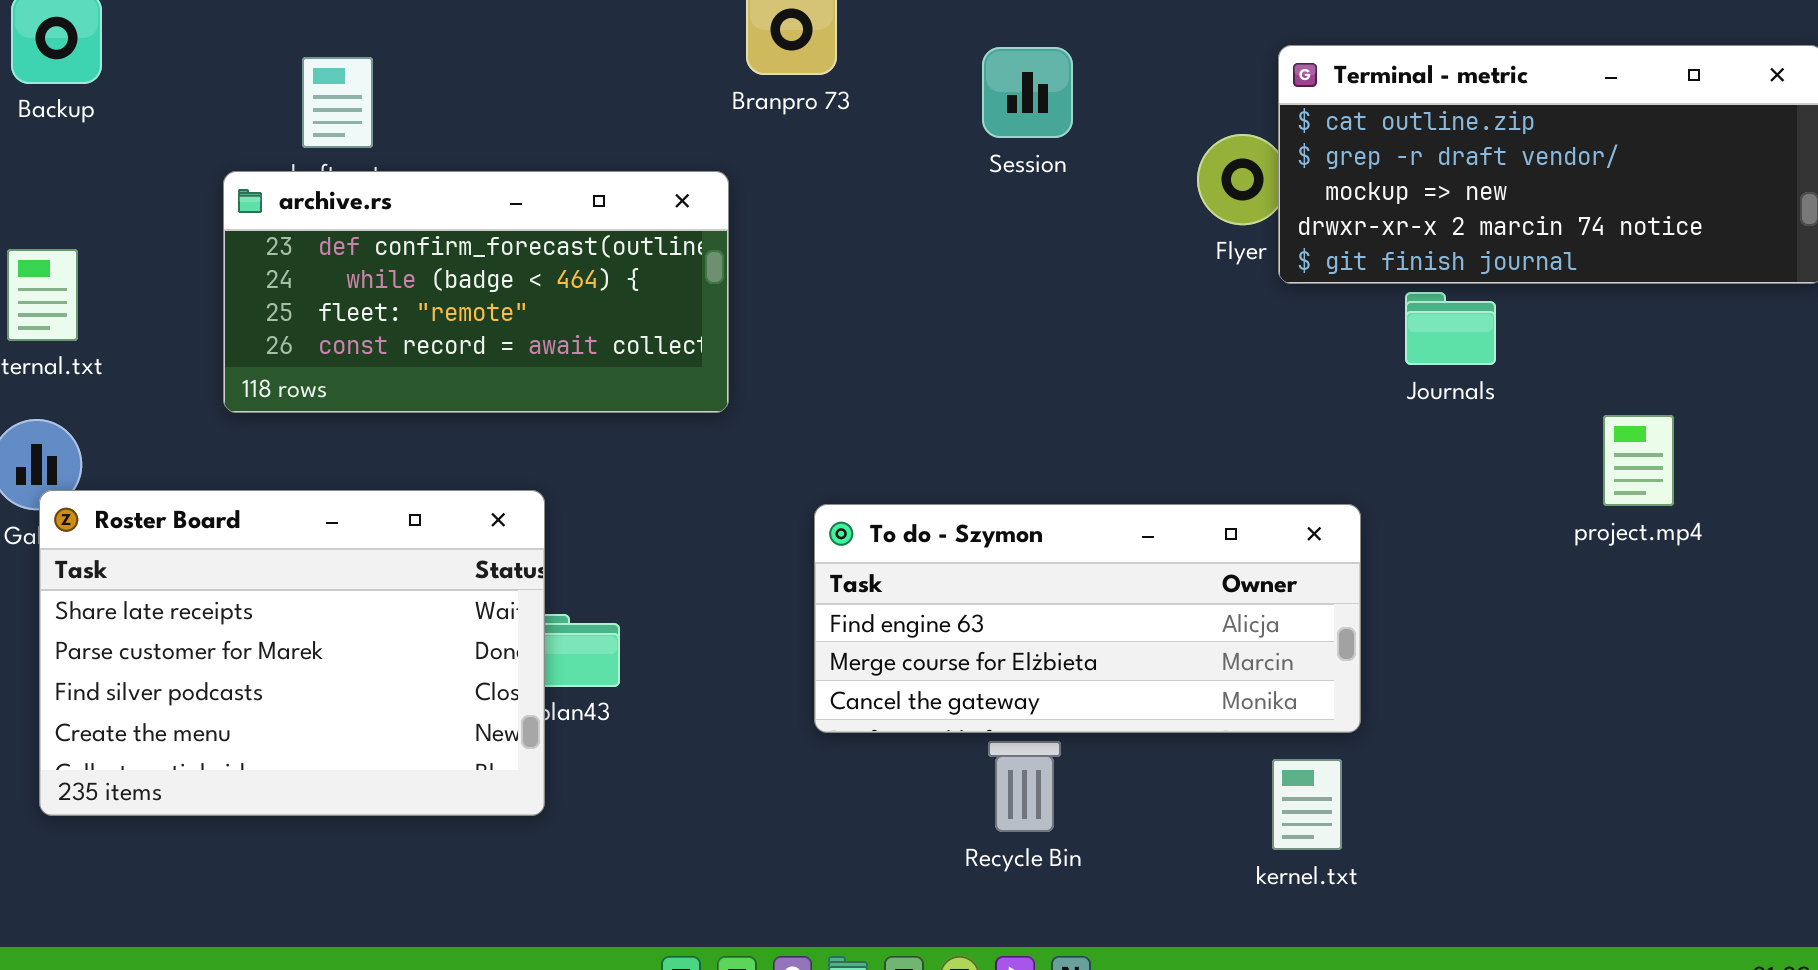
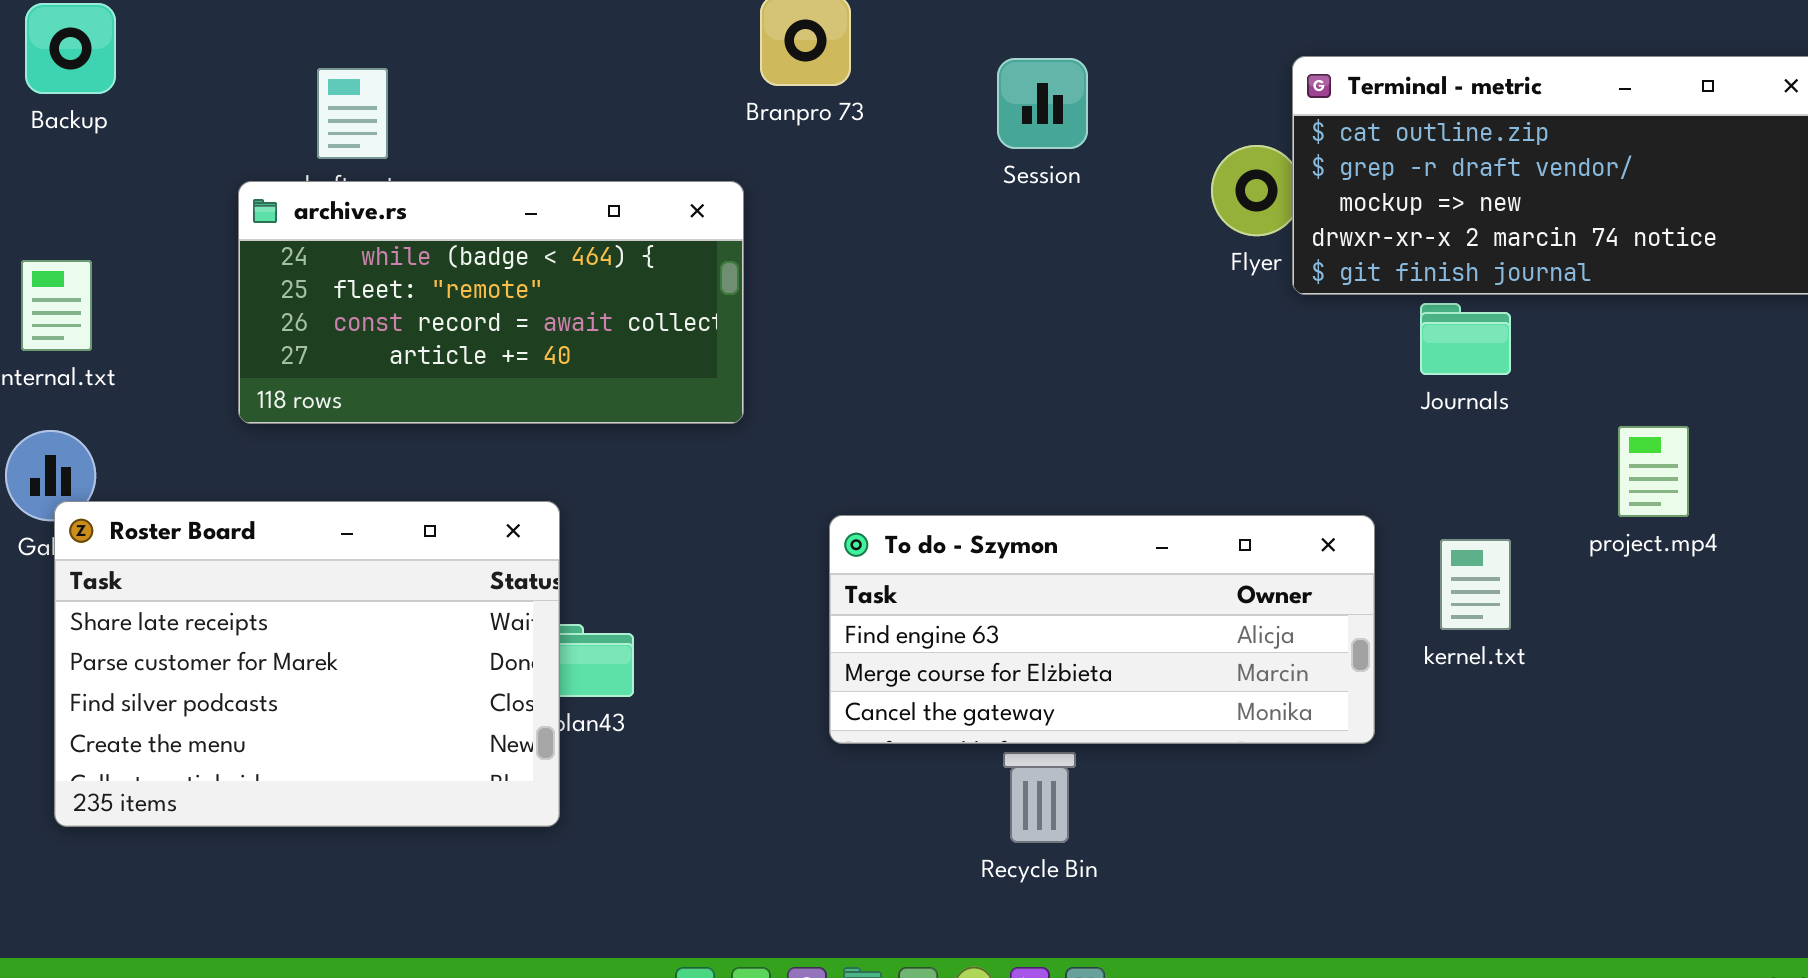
archive.rs: [223,171,729,413] -> [238,181,744,424], scrolled down 1 row
kernel.txt: [1272,759,1342,850] -> [1440,539,1511,630], moved

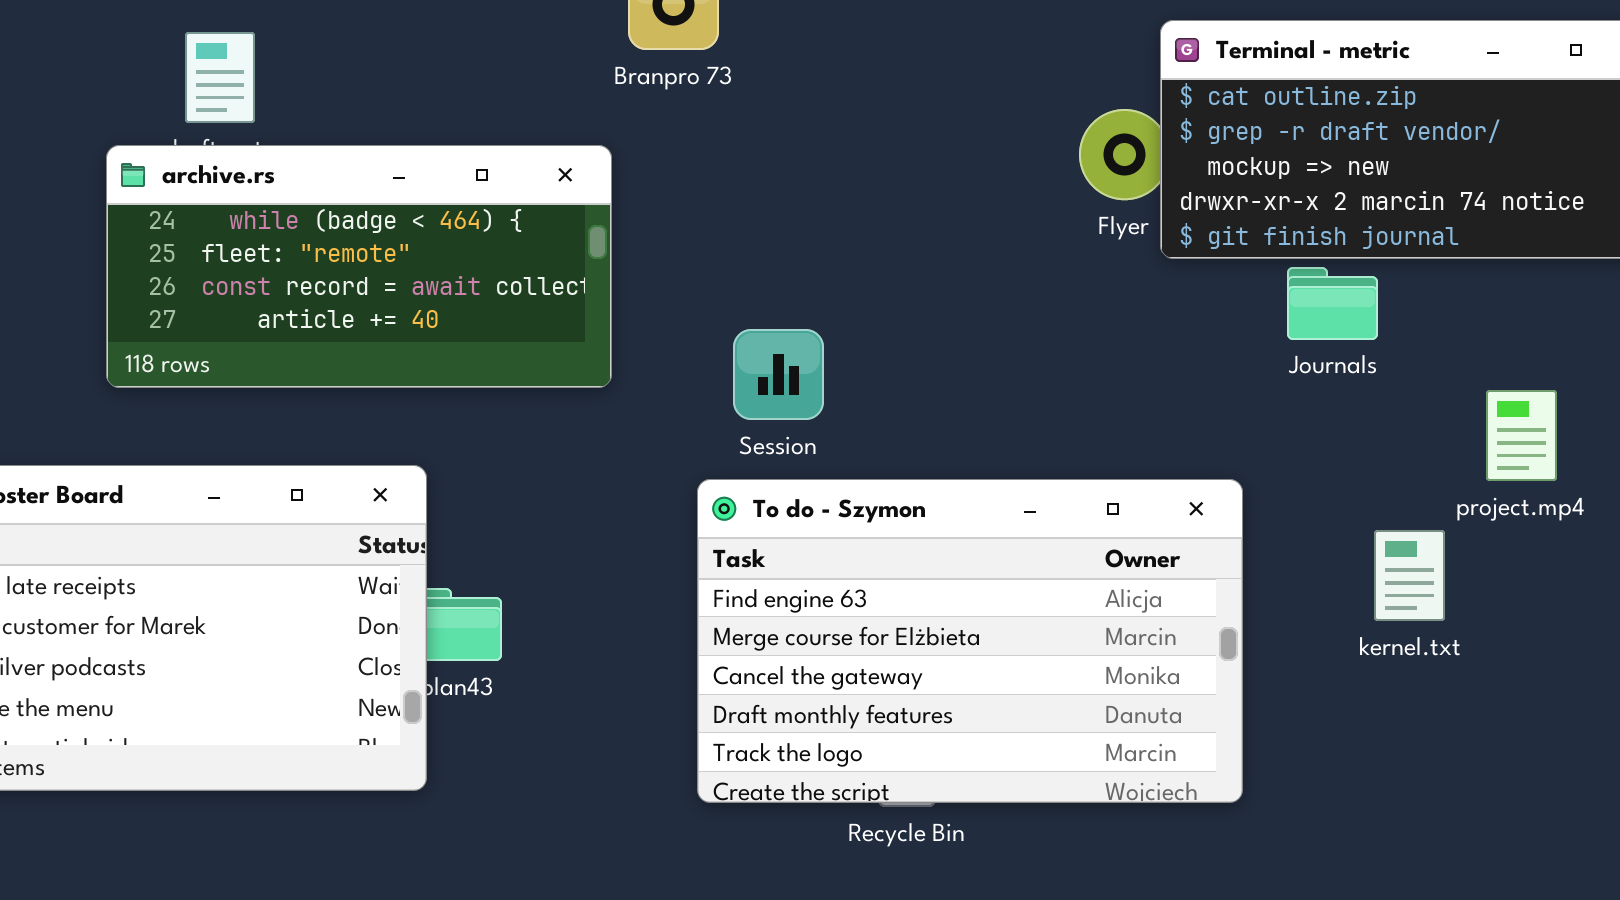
Session: [997,58,1088,149] -> [733,329,824,420], moved
To do - Szymon: [829,515,1375,744] -> [697,479,1243,803], resized
kernel.txt: [1440,539,1511,630] -> [1374,530,1445,621], moved

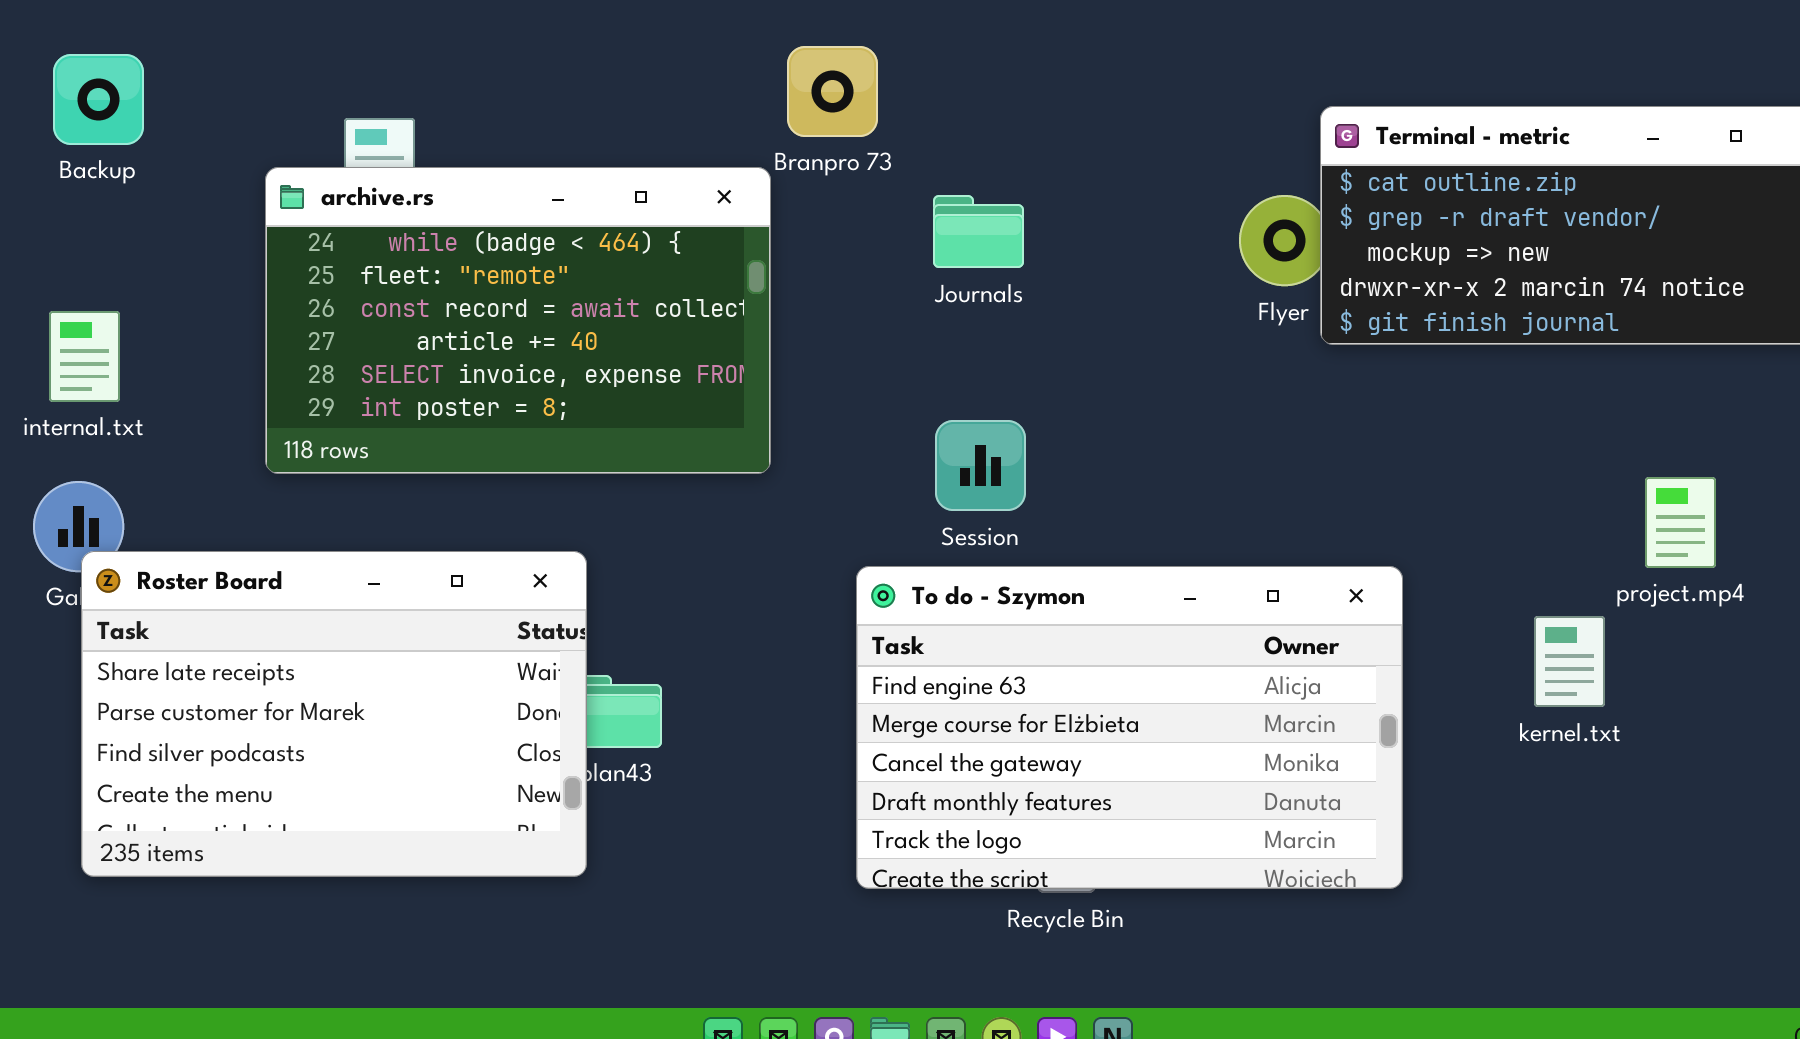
archive.rs: [106,145,612,388] -> [265,167,771,474], resized
Journals: [1287,267,1378,340] -> [933,195,1024,268], moved
Session: [733,329,824,420] -> [935,420,1026,511], moved

